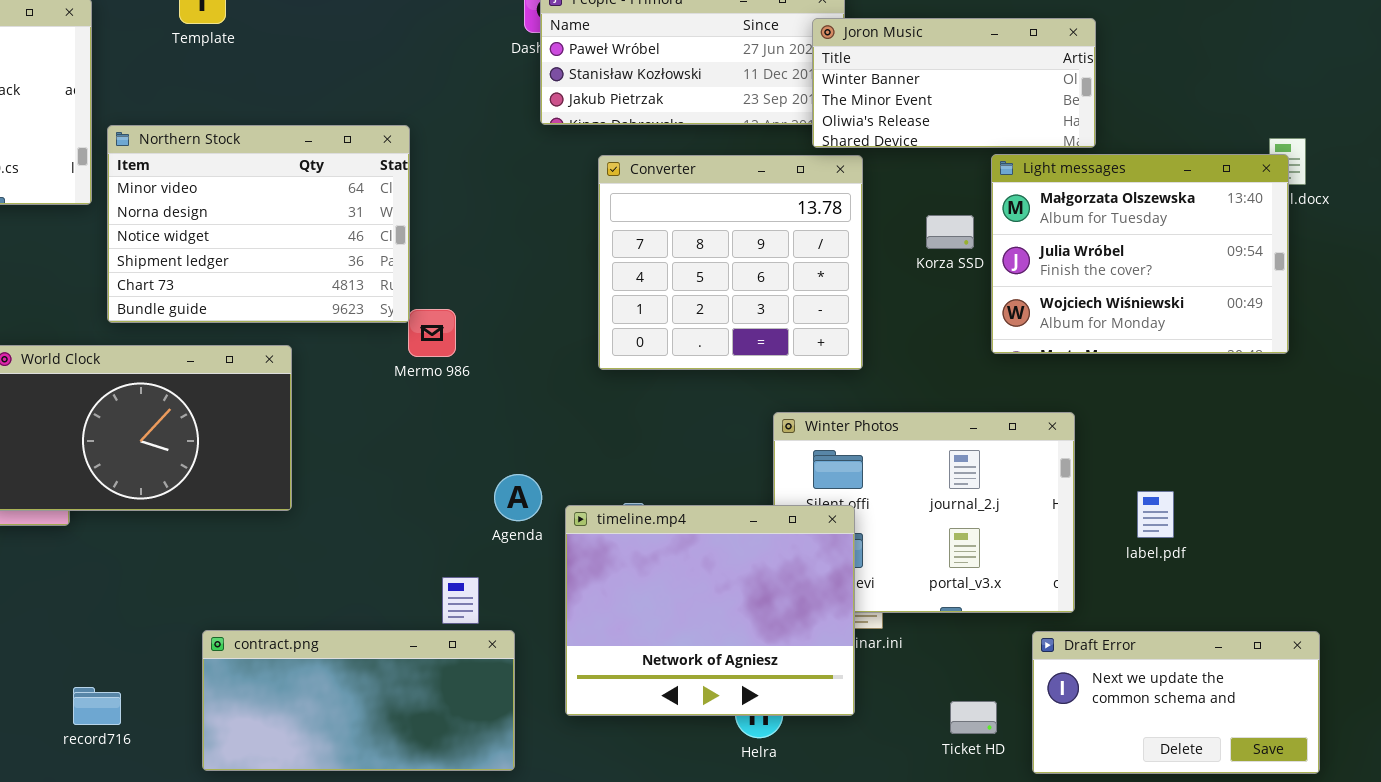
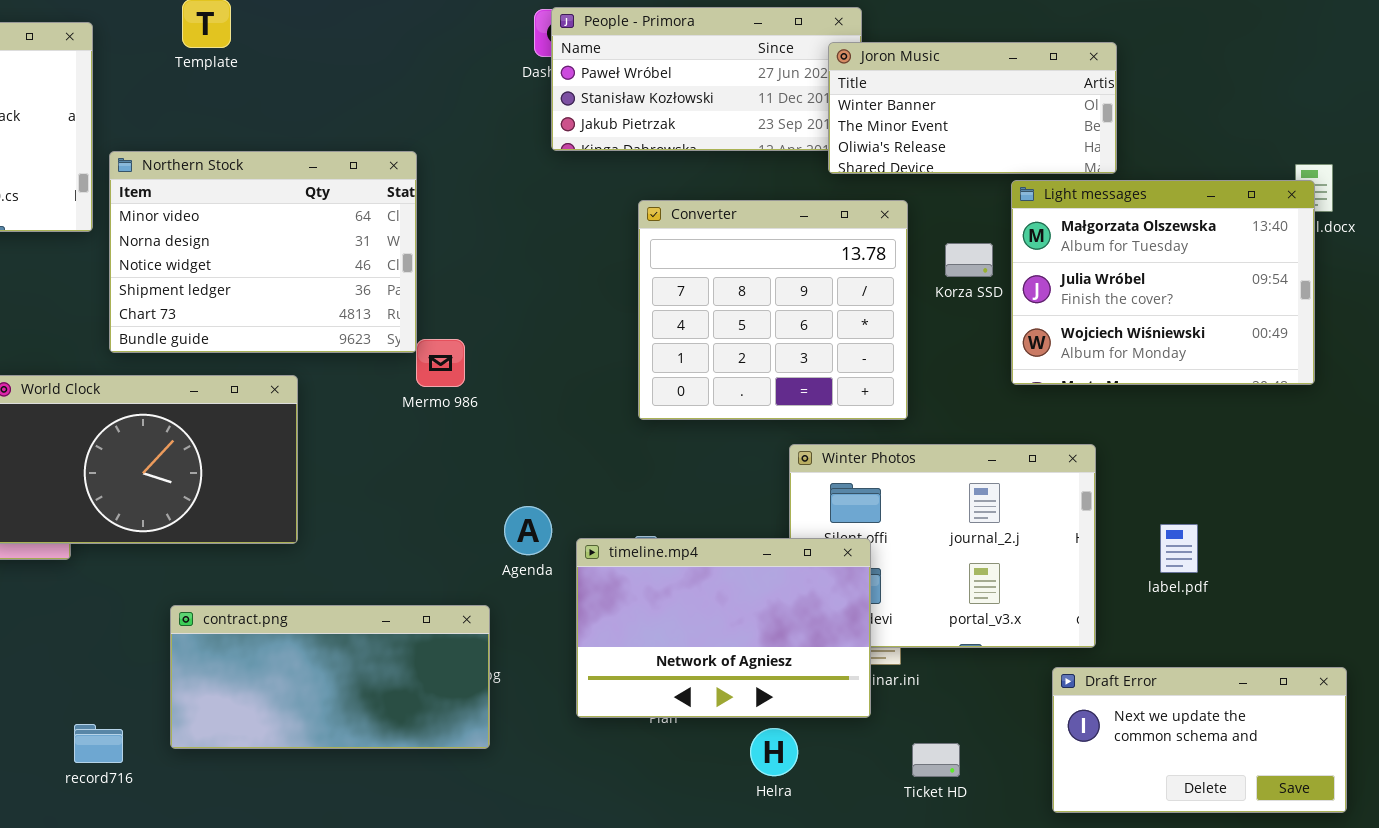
Converter: [598,155,863,370] -> [638,200,908,420], moved
timeline.mp4: [565,505,855,716] -> [576,538,871,718], resized
contract.png: [202,630,515,771] -> [170,605,490,749], moved
Ticket HD: [950,701,997,734] -> [912,743,960,777], moved

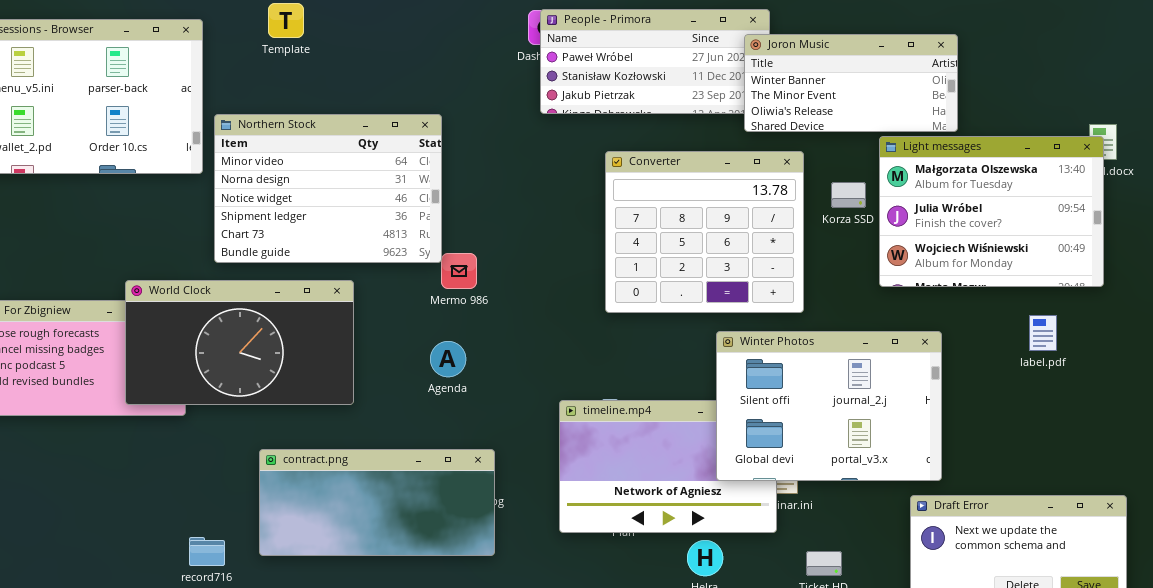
Winter Photos: [789,444,1096,648] -> [716,331,942,481], raised
Agenda: [504,506,552,555] -> [430,341,466,377], moved
label.pdf: [1160,524,1198,573] -> [1029,315,1057,351], moved

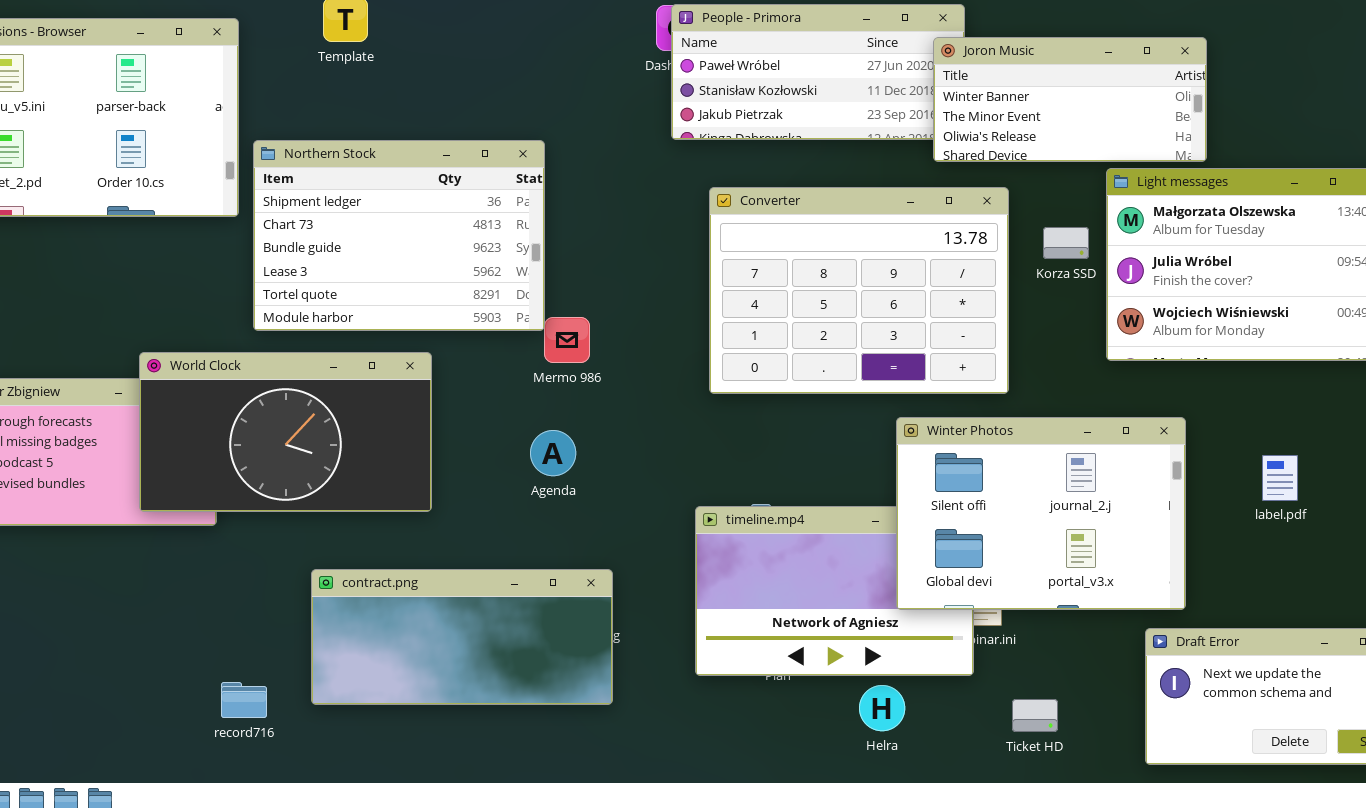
Northern Stock: [214,114,442,263] -> [253,140,545,331], scrolled down 3 rows
Converter: [605,151,804,313] -> [709,187,1009,394], resized
label.pdf: [1029,315,1057,351] -> [1262,455,1298,501], moved

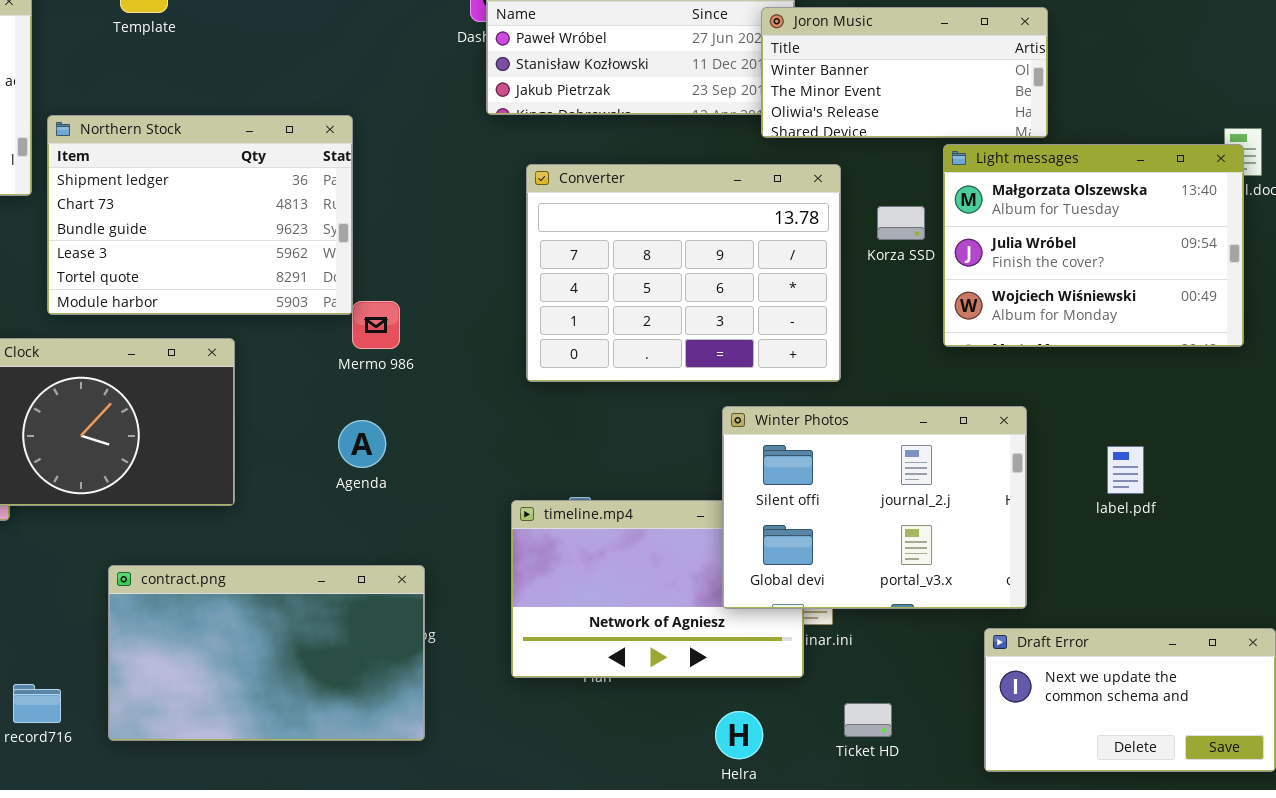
contract.png: [311,569,613,705] -> [108,565,425,741], resized
Helra: [859,685,905,731] -> [715,711,763,759], moved

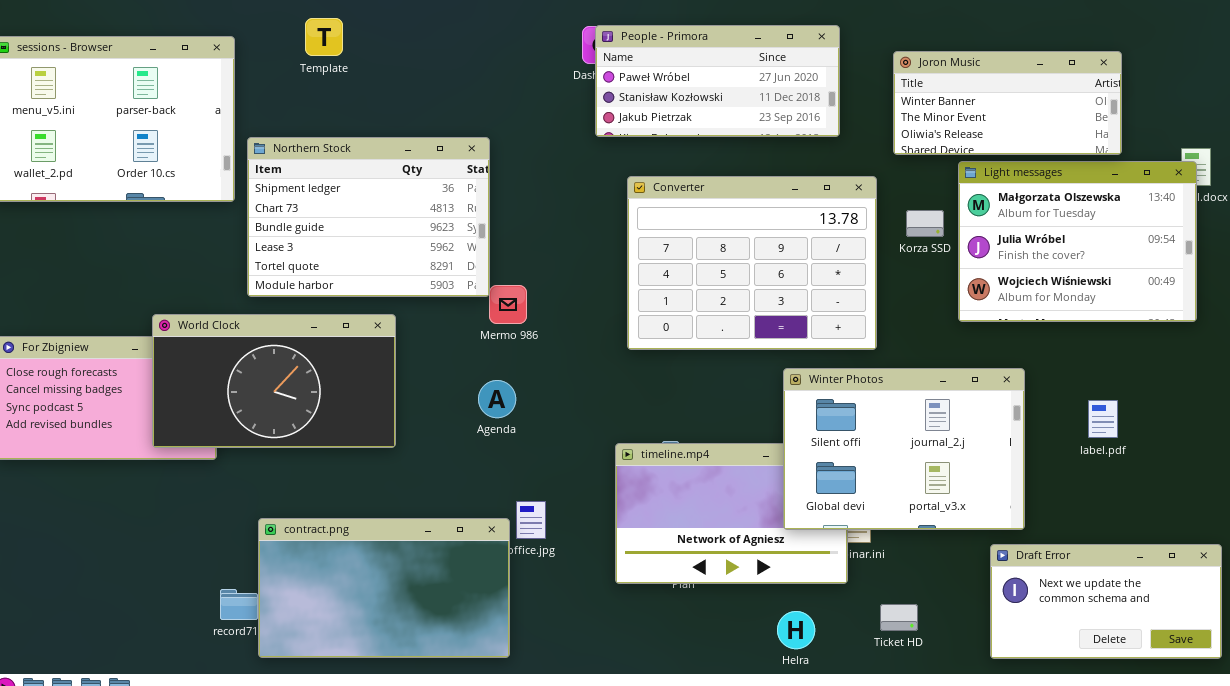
Joron Music: [761,7,1048,138] -> [893,51,1122,155], moved
contract.png: [108,565,425,741] -> [258,518,510,658], moved

